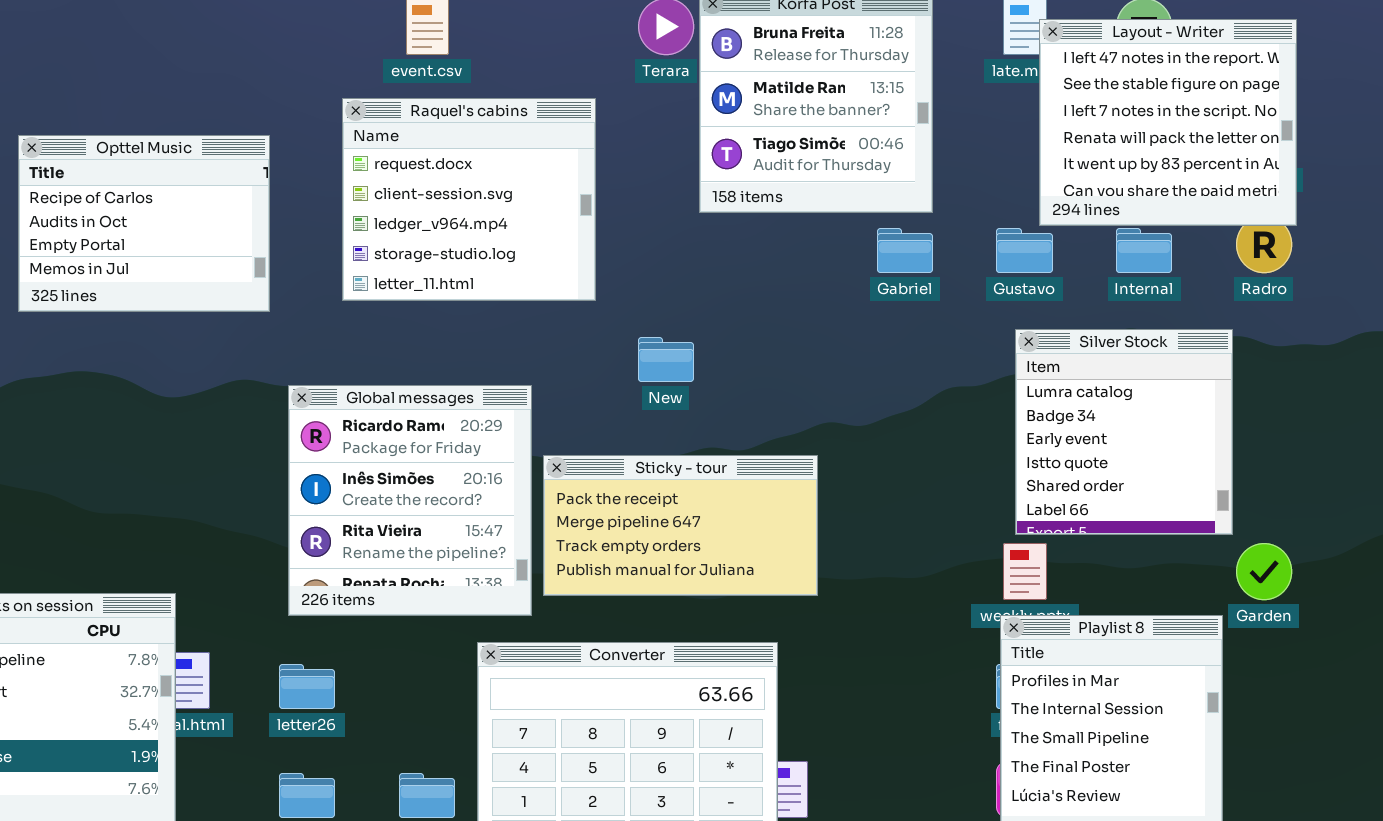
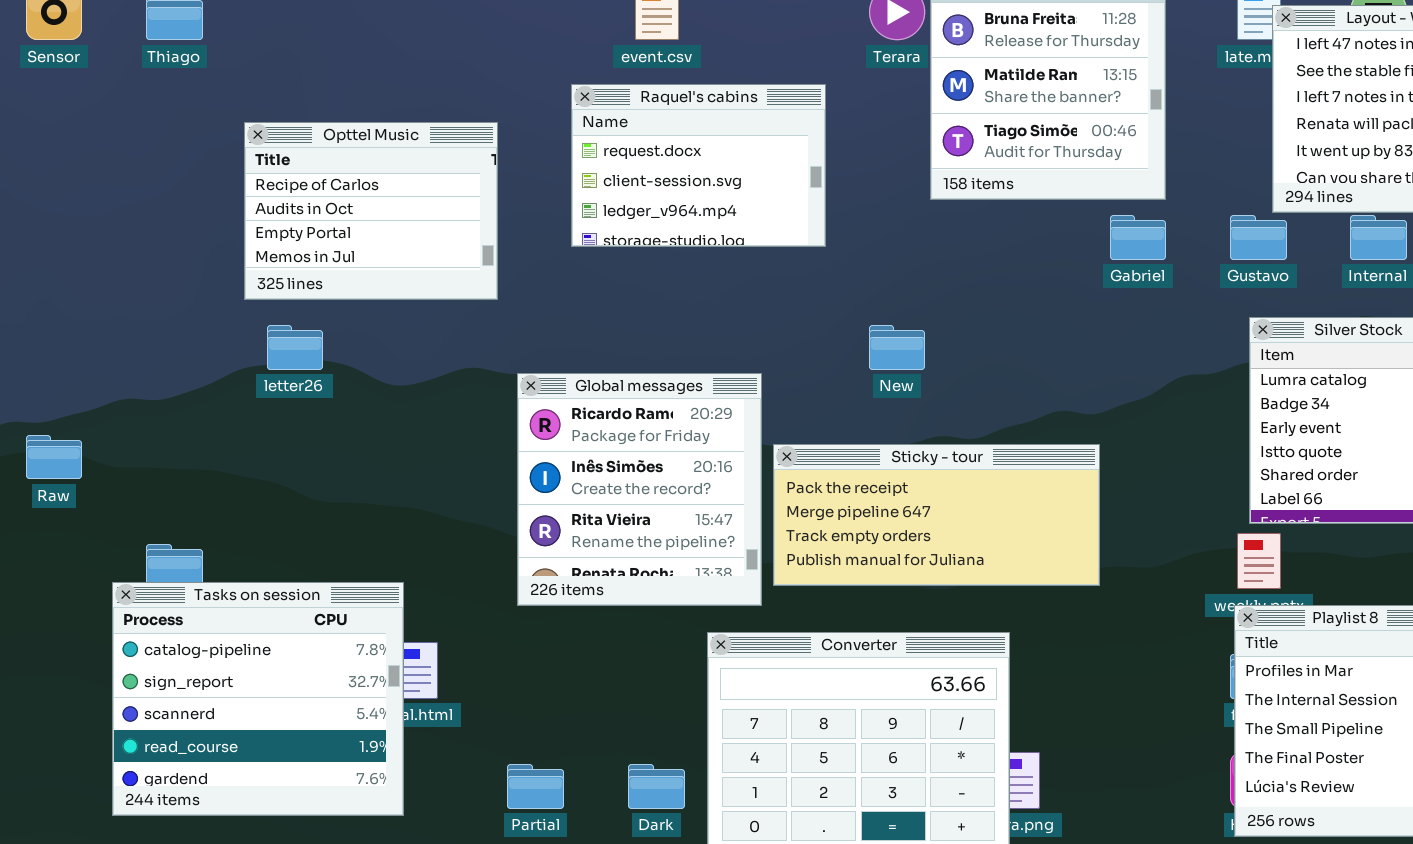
Raquel's cabins: [342,98,596,301] -> [571,84,826,247], resized
Sticky - tour: [543,455,818,596] -> [773,444,1100,586], resized
letter26: [279,664,335,709] -> [267,325,323,370], moved

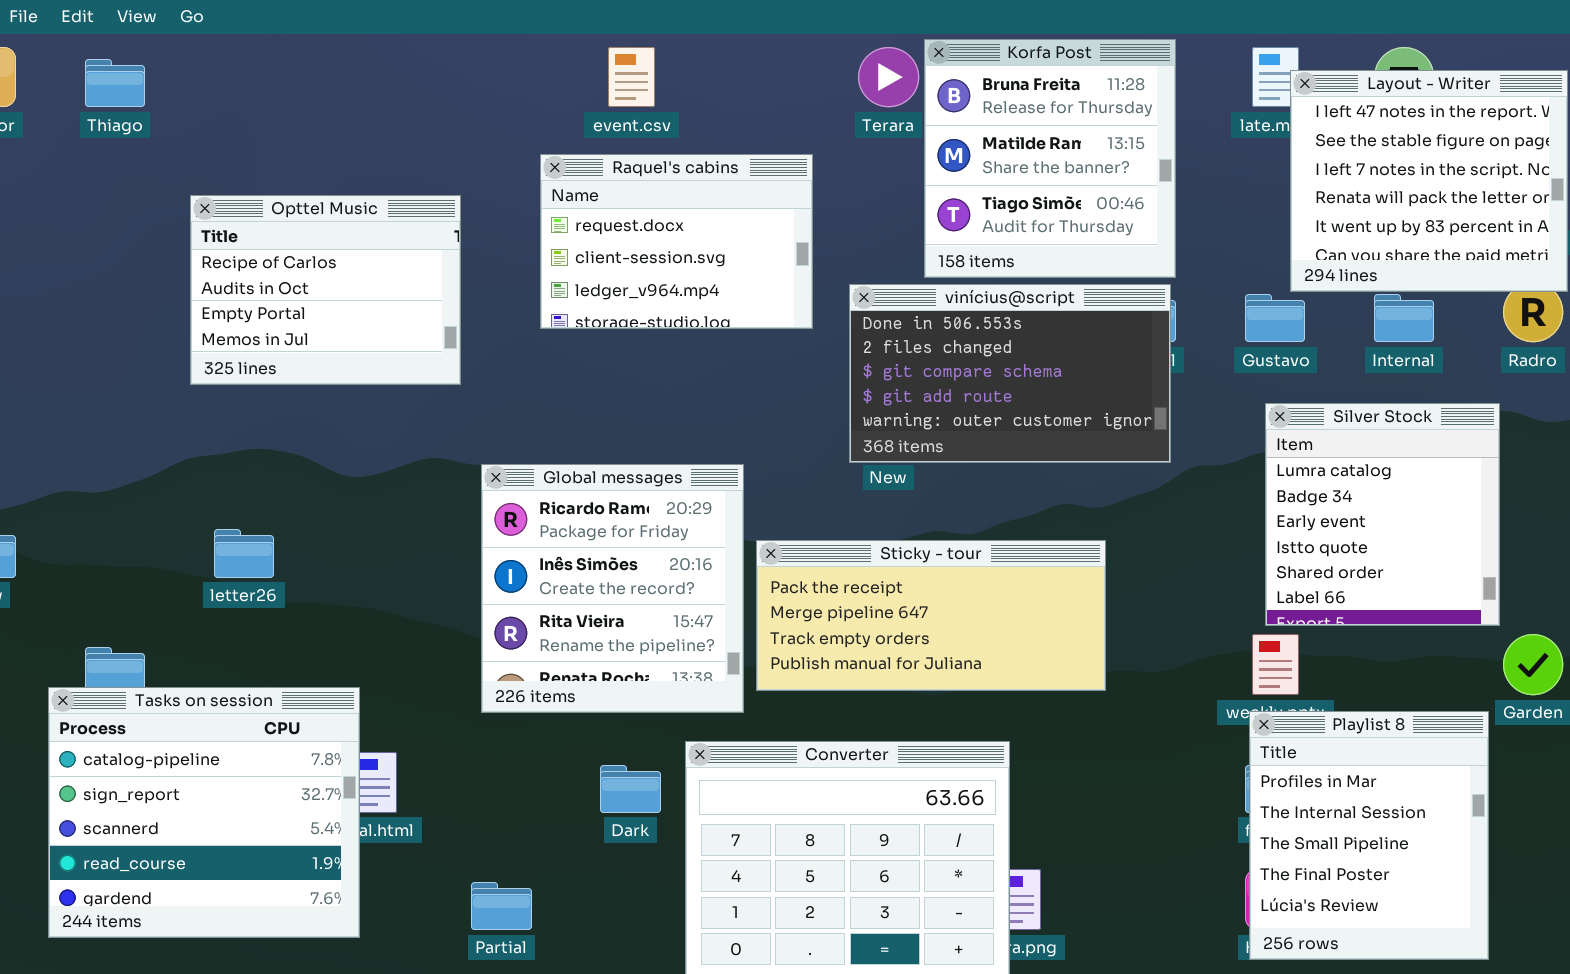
vinícius@script: none -> [849,284,1171,463], opened
letter26: [267,325,323,370] -> [214,529,274,578], moved
Dark: [628,764,685,809] -> [600,765,661,813], moved

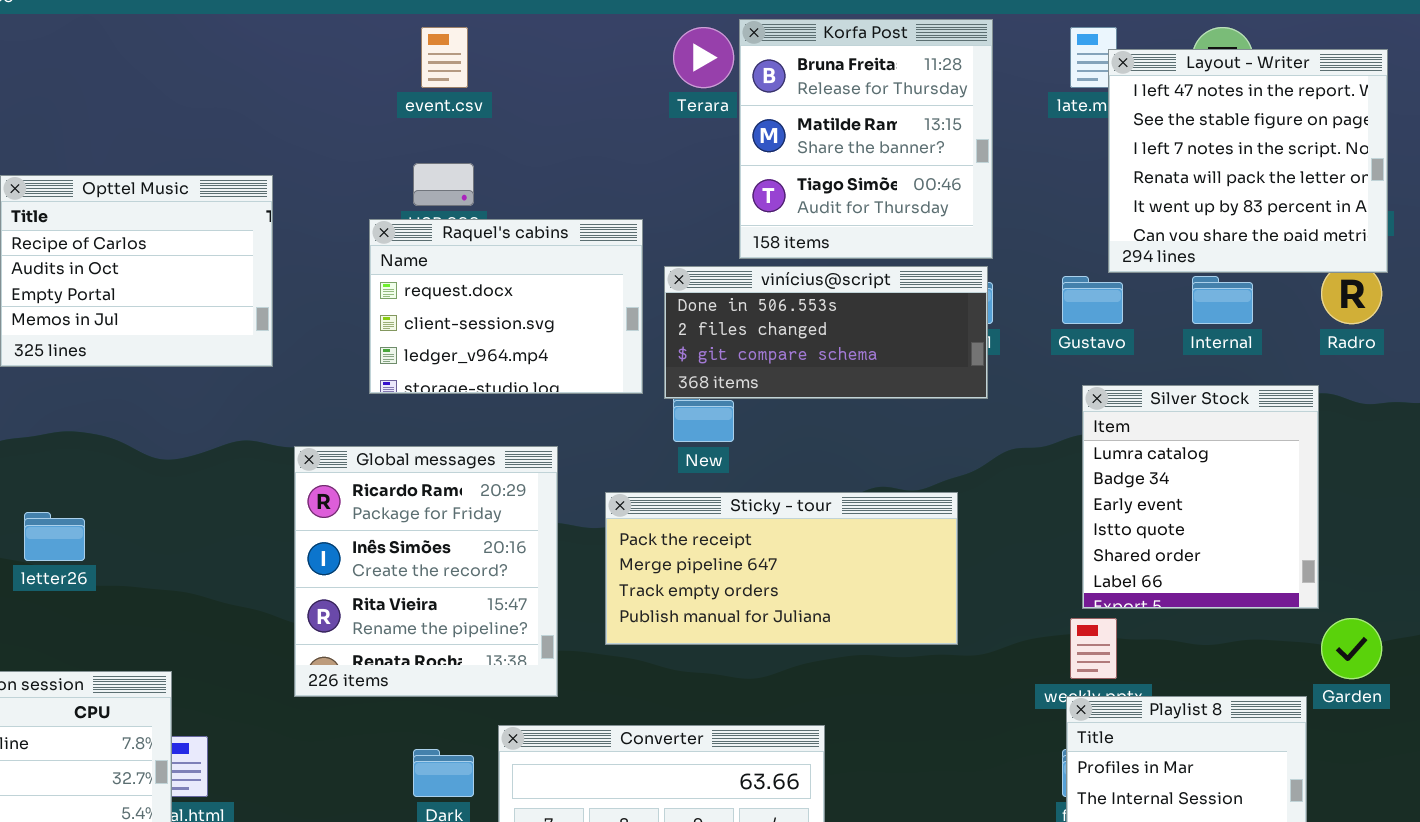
Raquel's cabins: [540,154,813,329] -> [369,219,643,394], moved
vinícius@script: [849,284,1171,463] -> [664,266,988,399], resized
Sticky - tour: [756,540,1106,691] -> [605,492,958,645], moved

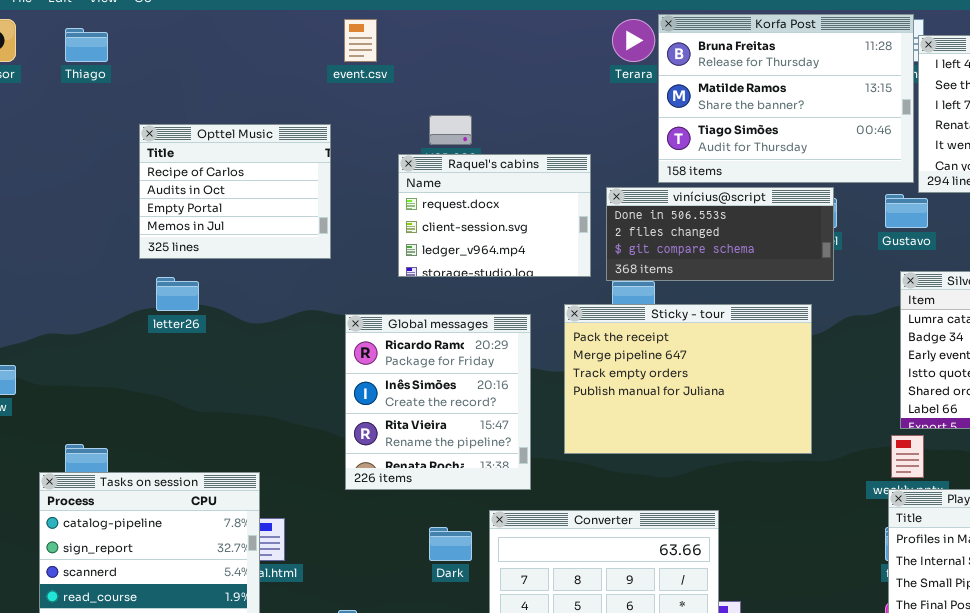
Korfa Post: [739,19,993,259] -> [658,14,914,183], resized
event.csv: [421,27,468,88] -> [344,19,377,62], moved
Sticky - tour: [605,492,958,645] -> [564,304,812,454], resized
letter26: [24,512,85,561] -> [156,277,199,311], moved

